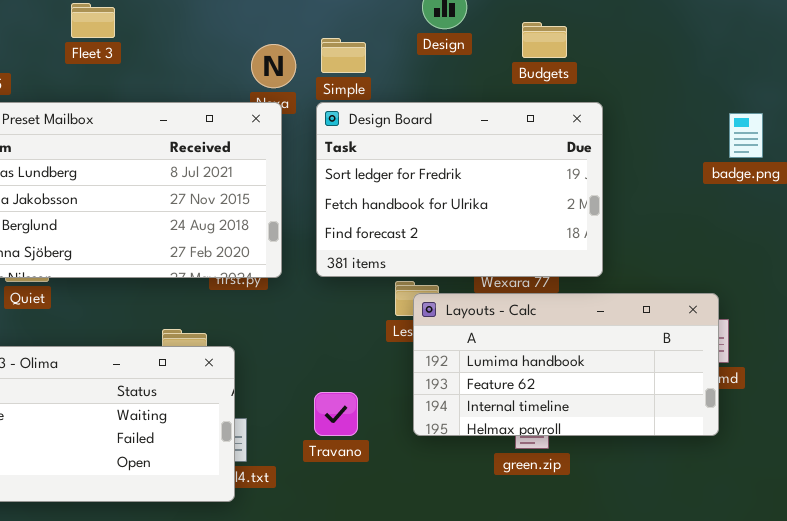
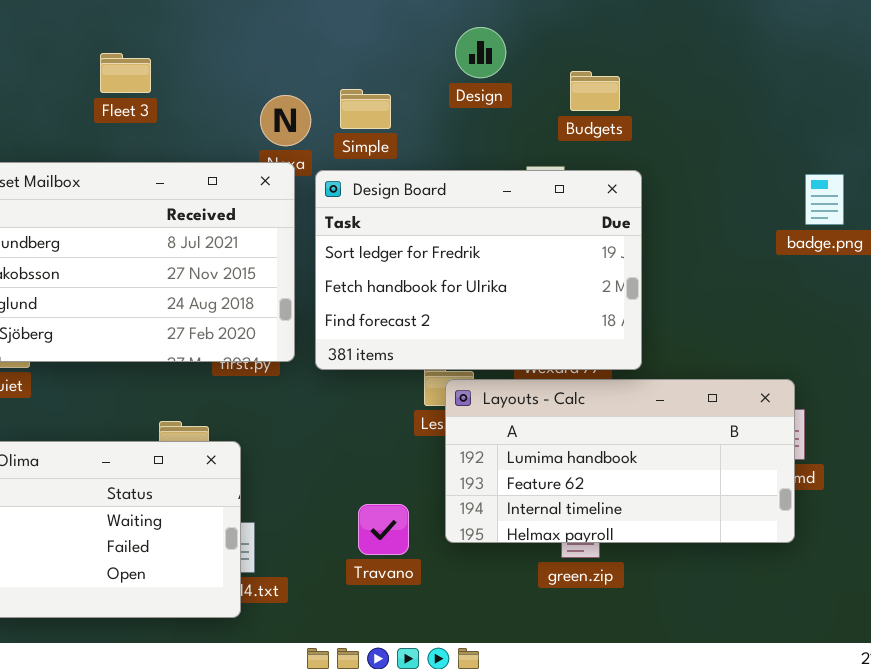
Fleet 3: [71,3,115,38] -> [100,53,151,93], moved
Design Board: [316,102,603,277] -> [315,170,642,370], moved
Travano: [314,392,358,436] -> [358,504,409,555], moved

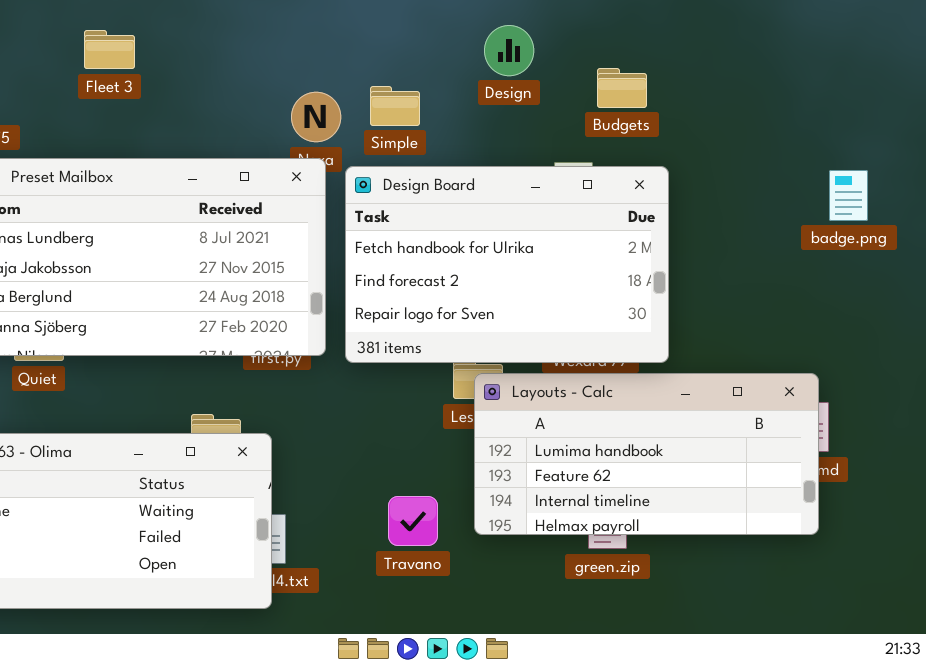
Fleet 3: [100,53,151,93] -> [84,30,135,69], moved
Design Board: [315,170,642,370] -> [345,166,669,363], scrolled down 1 row

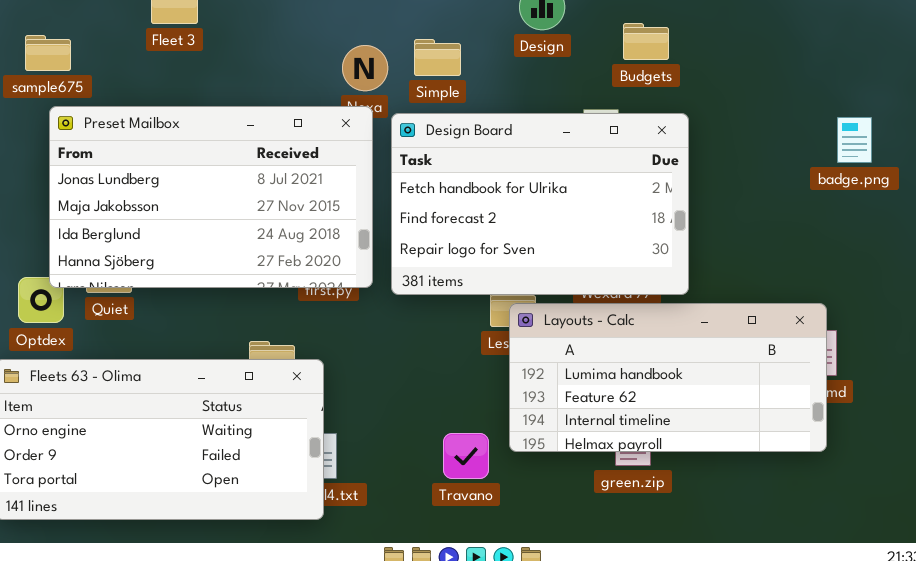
Travano: [388,496,438,546] -> [443,433,489,479], moved

